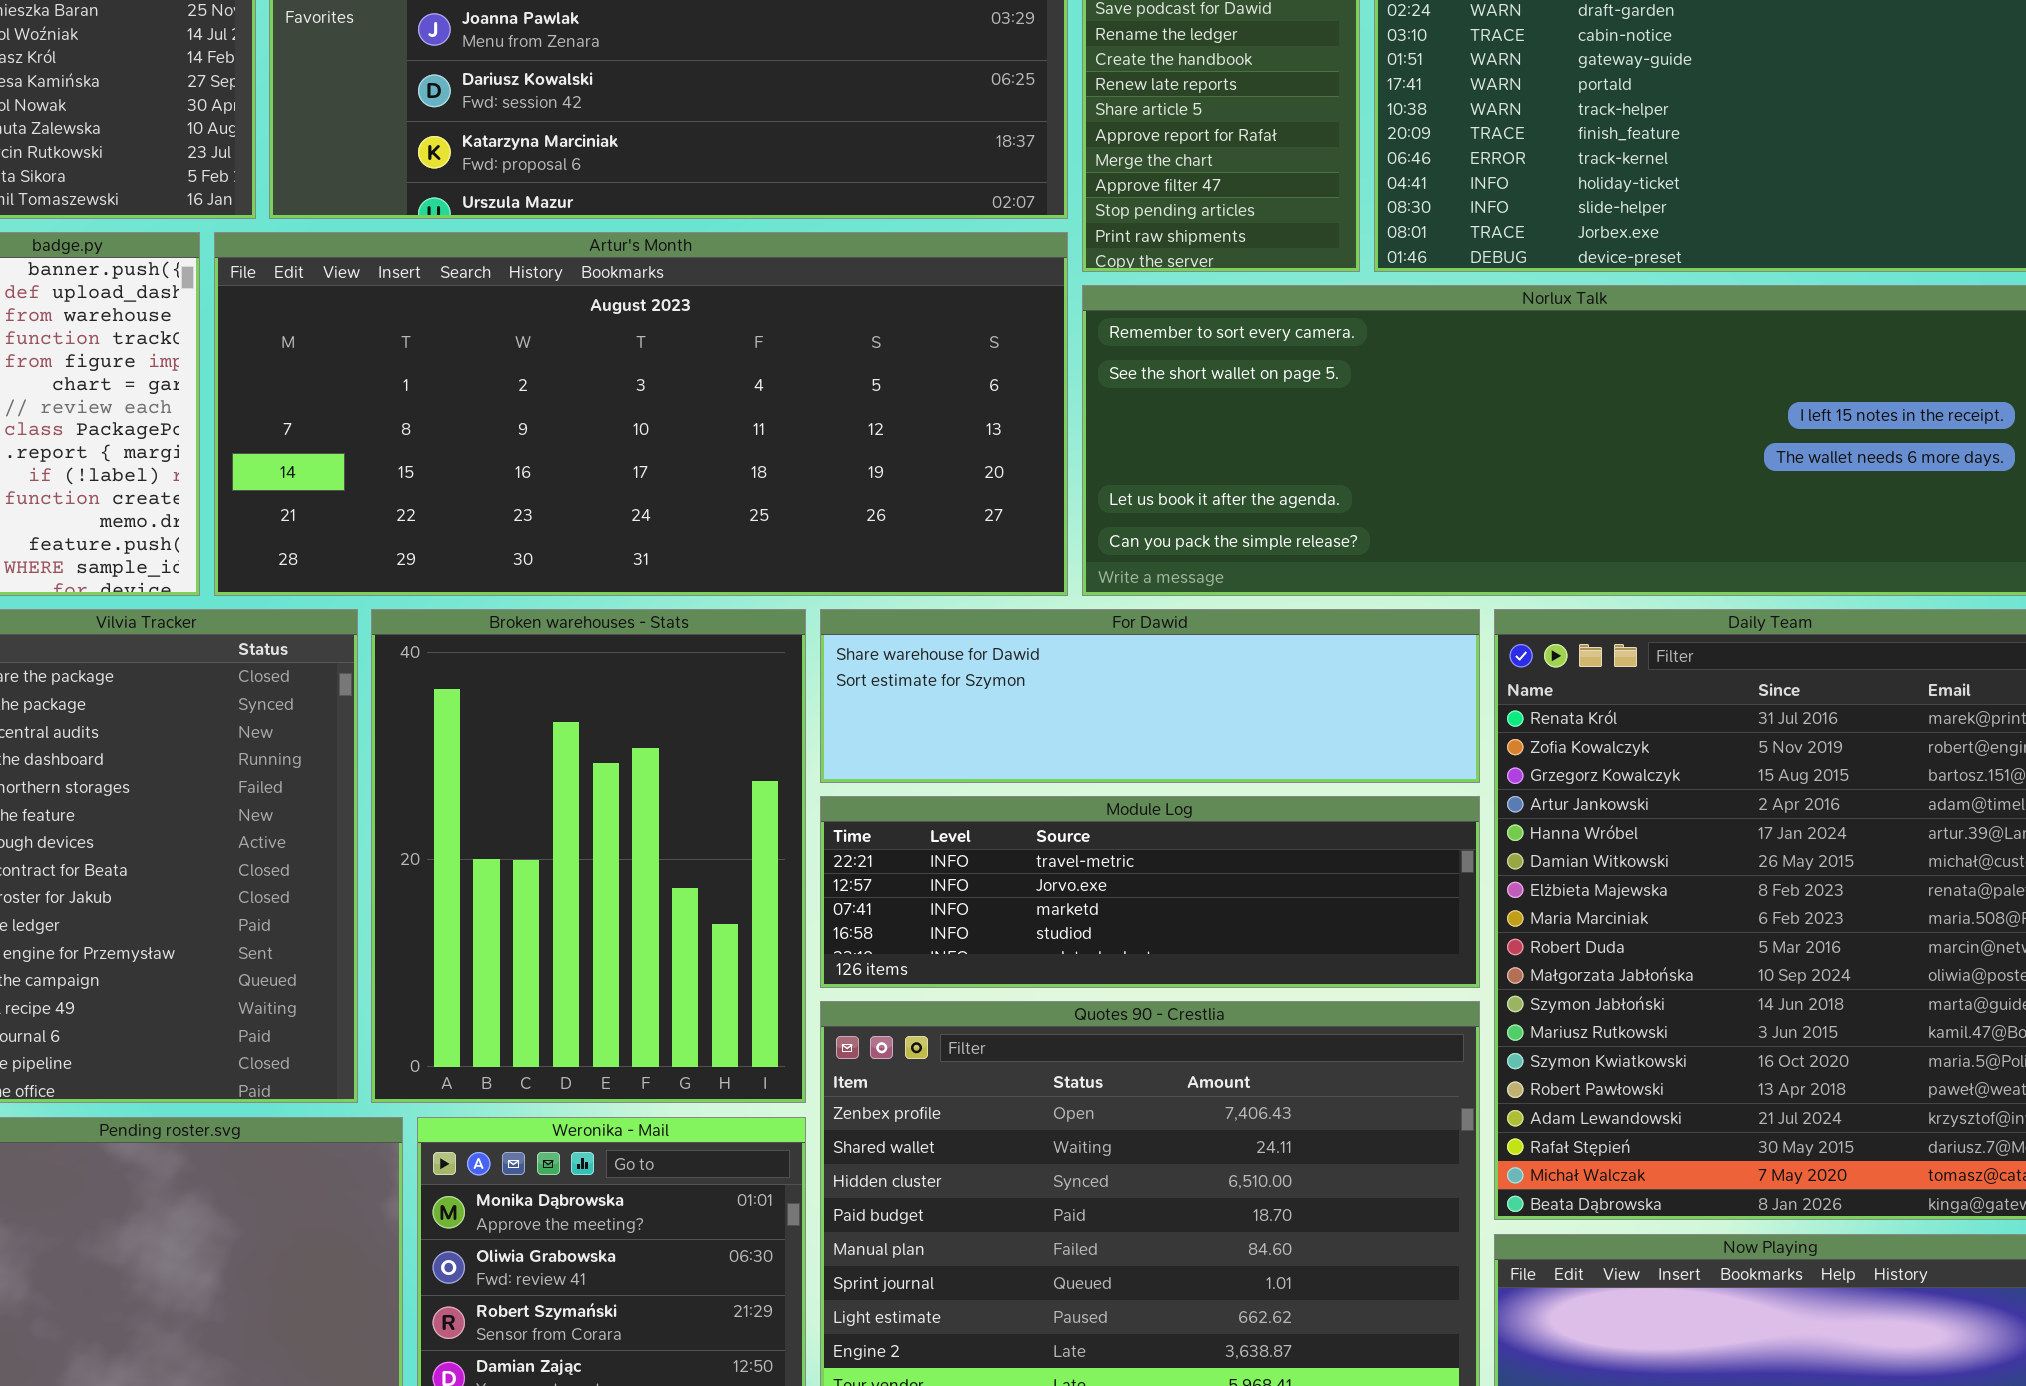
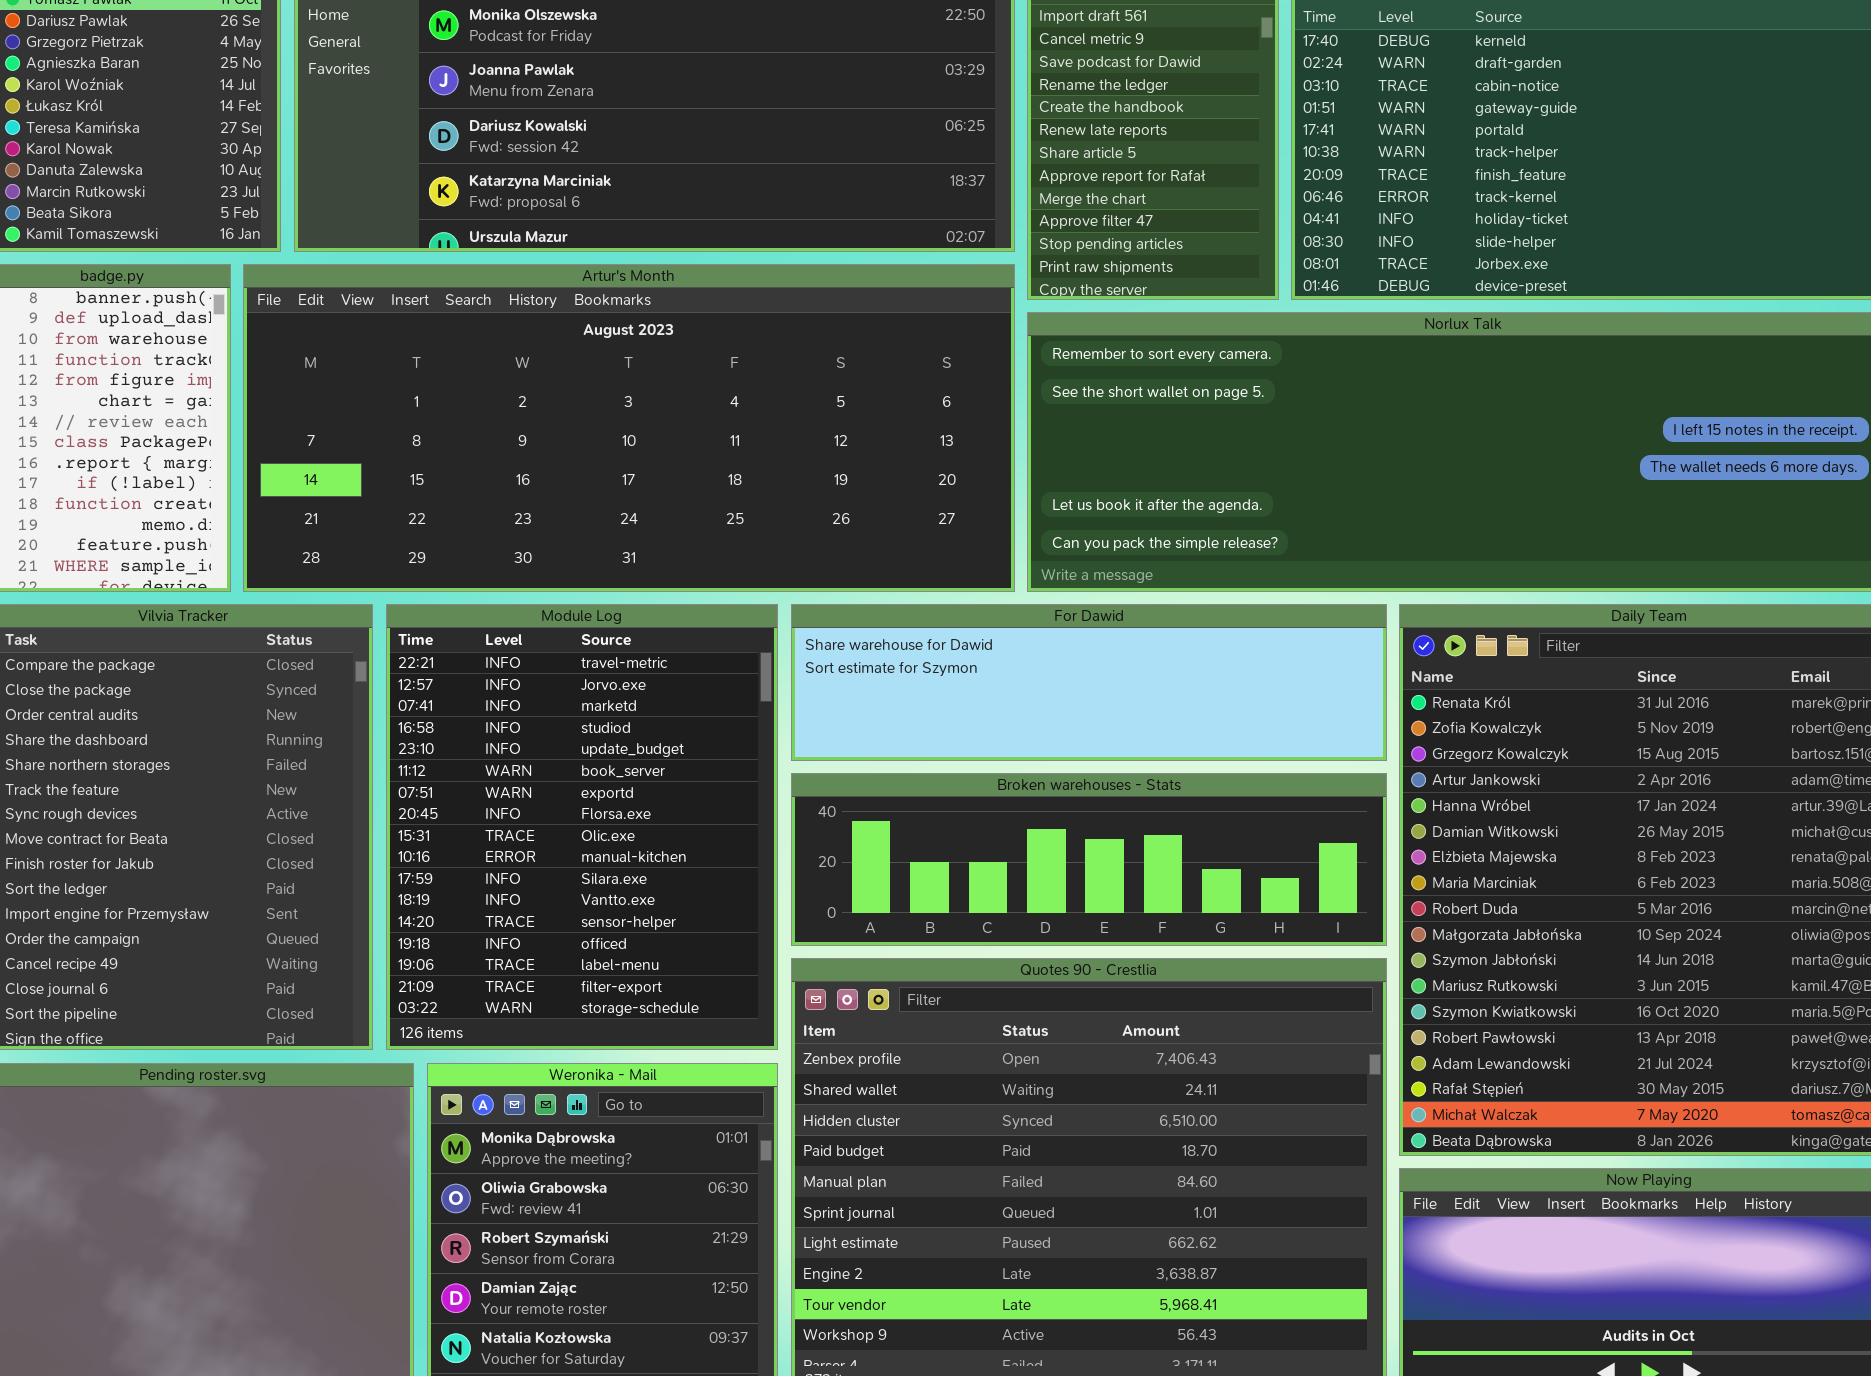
Broken warehouses - Stats: [371,609,806,1103] -> [791,773,1387,946], moved, resized
Module Log: [820,796,1480,988] -> [386,604,778,1050], moved, resized

